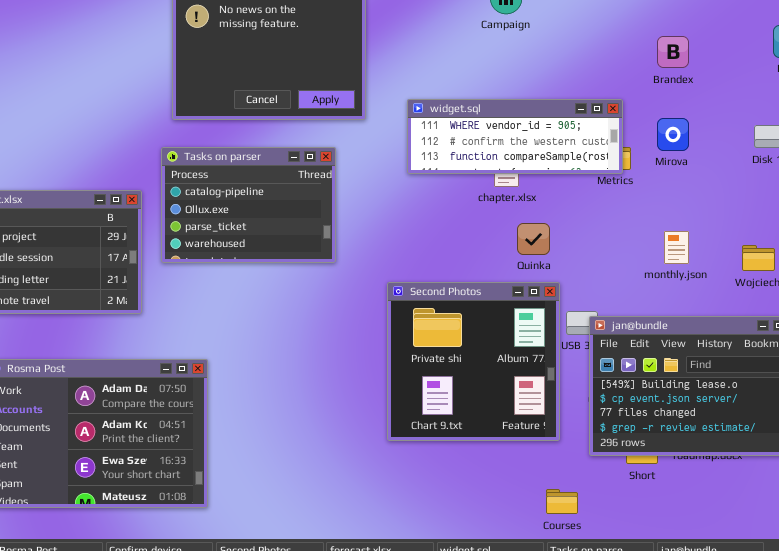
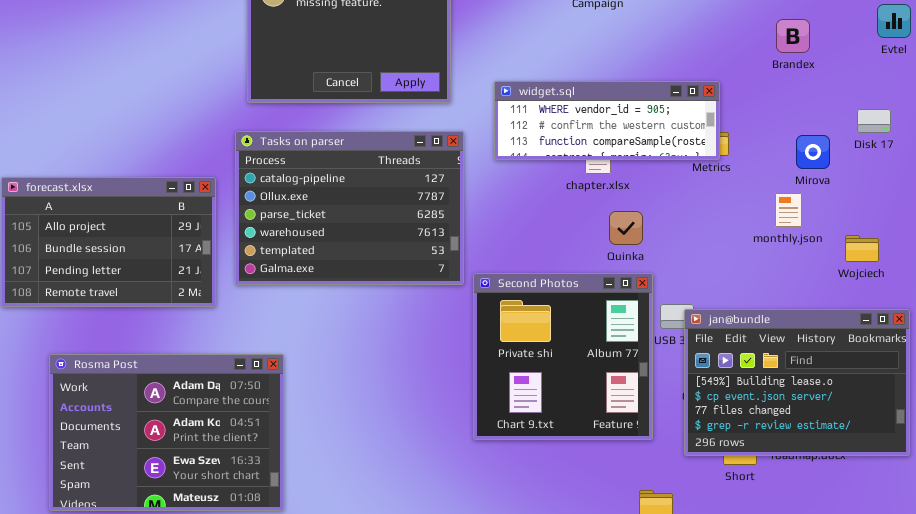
Brandex: [657,36,689,68] -> [776,19,810,53], moved
Mirova: [657,118,689,151] -> [796,135,830,169], moved
Tasks on parser: [161,147,336,263] -> [235,131,464,285], resized
monthly.json: [664,231,689,264] -> [775,193,802,227], moved

